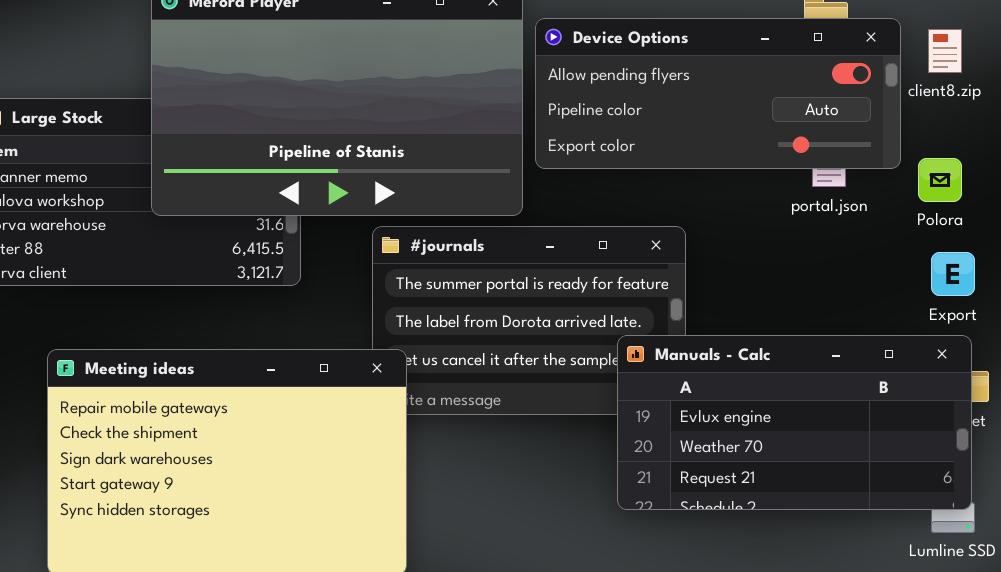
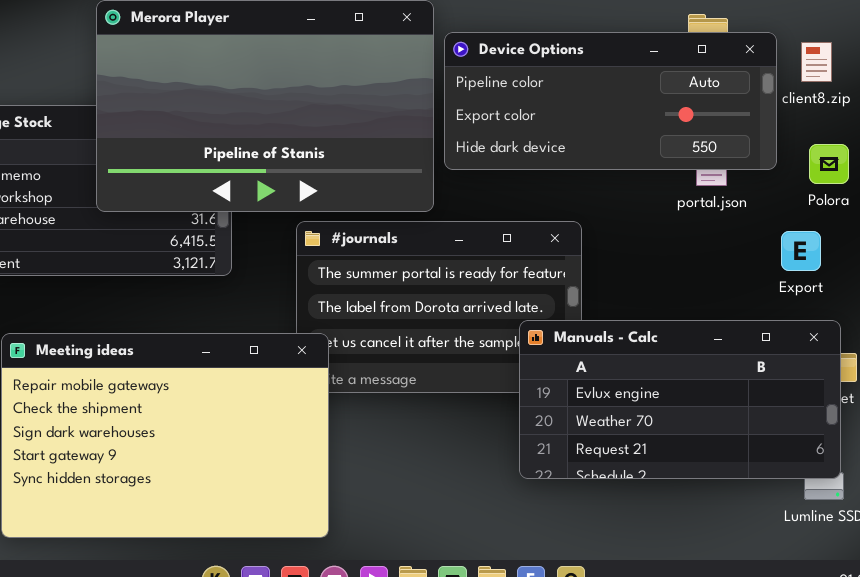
Device Options: [535,18,901,169] -> [444,32,777,170], scrolled down 1 row
Polora: [918,158,962,202] -> [809,144,849,184], moved
Export: [931,252,975,296] -> [781,231,821,271], moved

